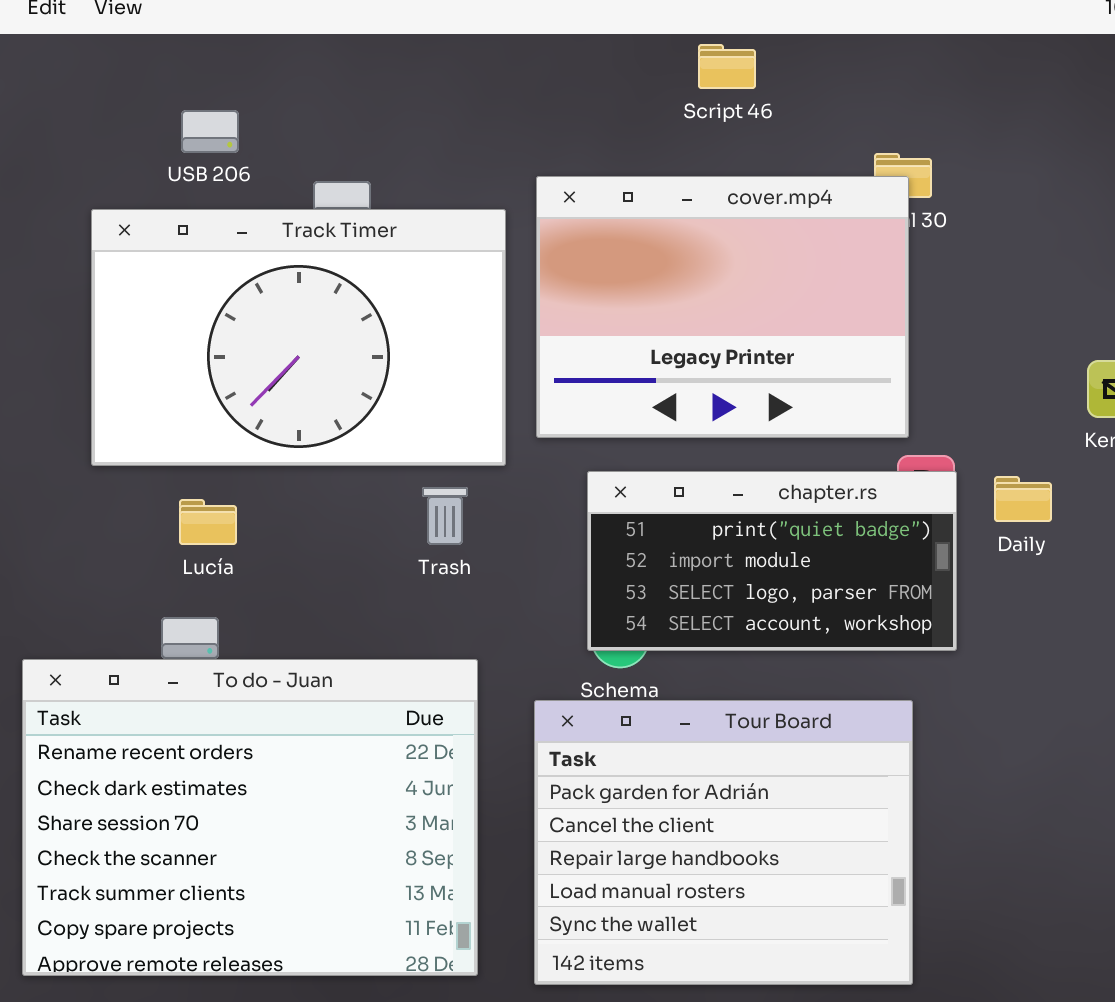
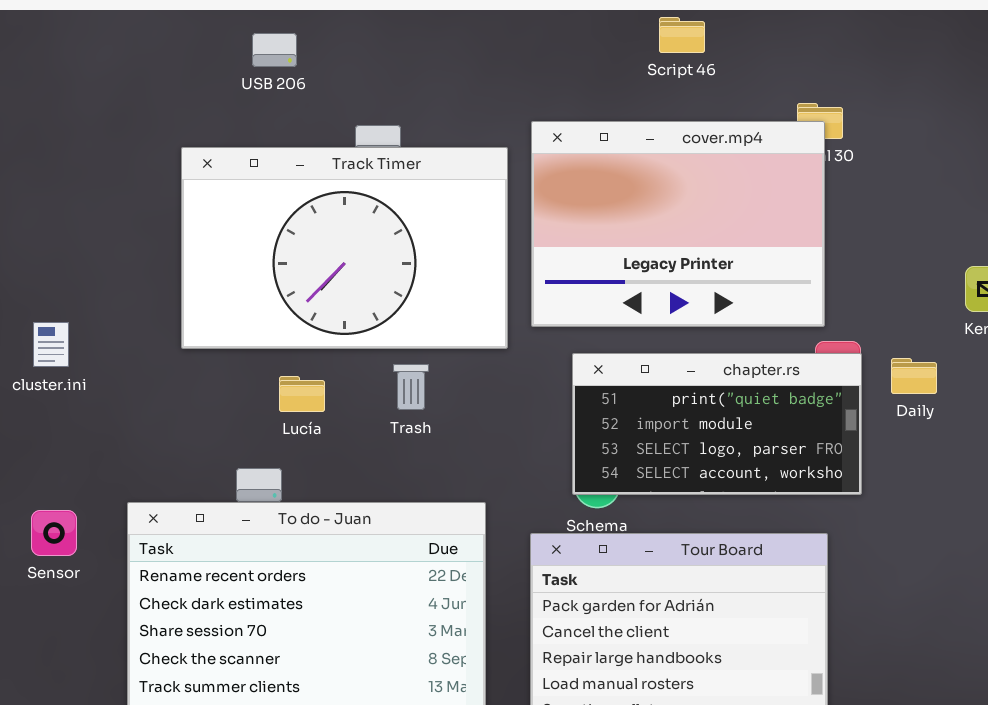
USB 206: [181,110,239,153] -> [252,33,297,67], moved
Trash: [422,487,468,545] -> [393,364,429,410], moved
Lucía: [179,499,237,545] -> [279,376,325,412], moved

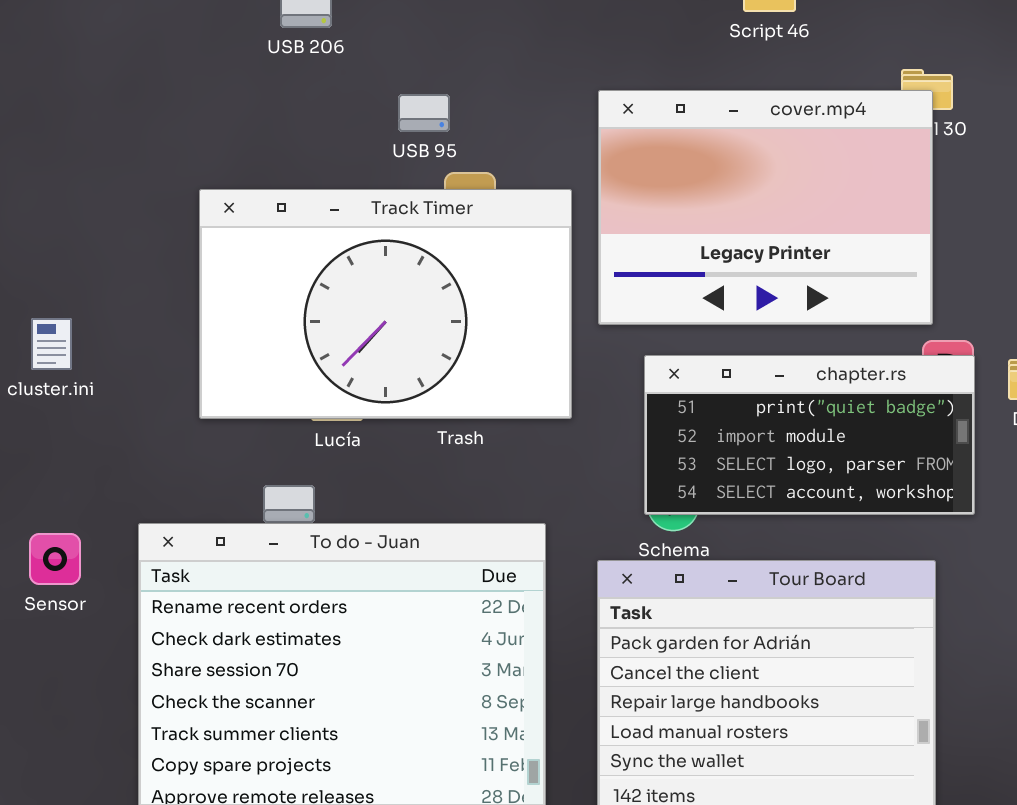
Track Timer: [181,147,508,349] -> [199,189,572,419], moved

